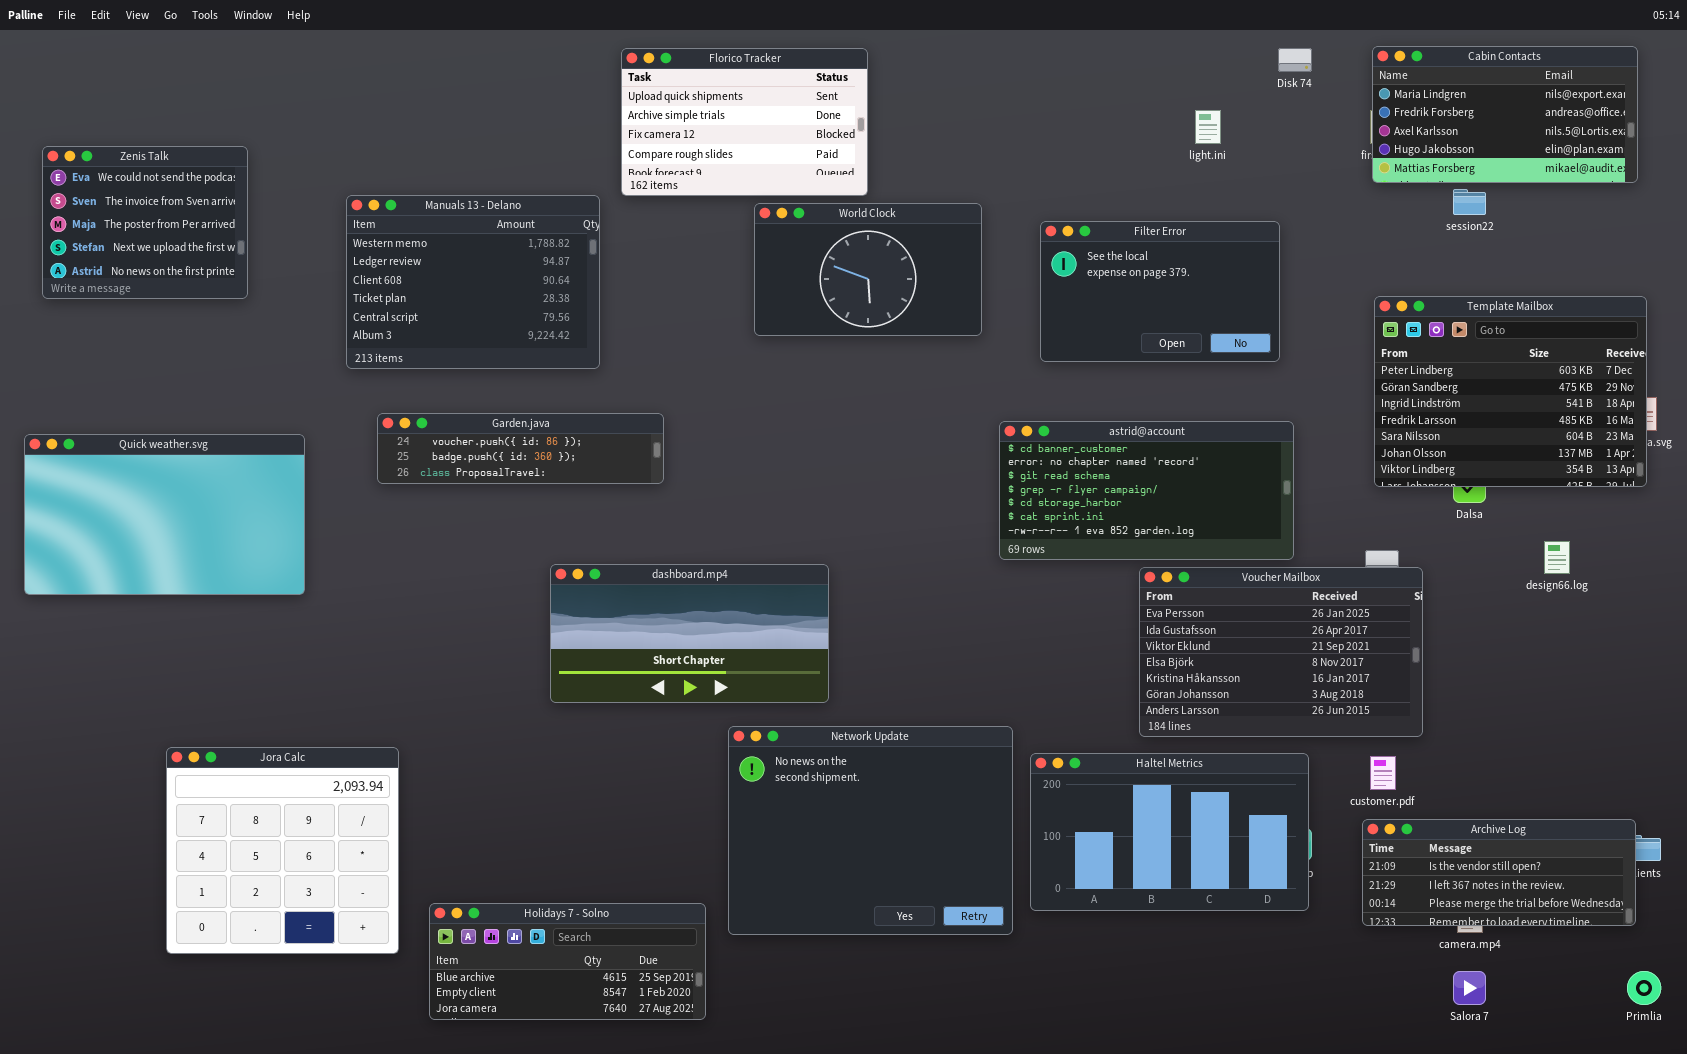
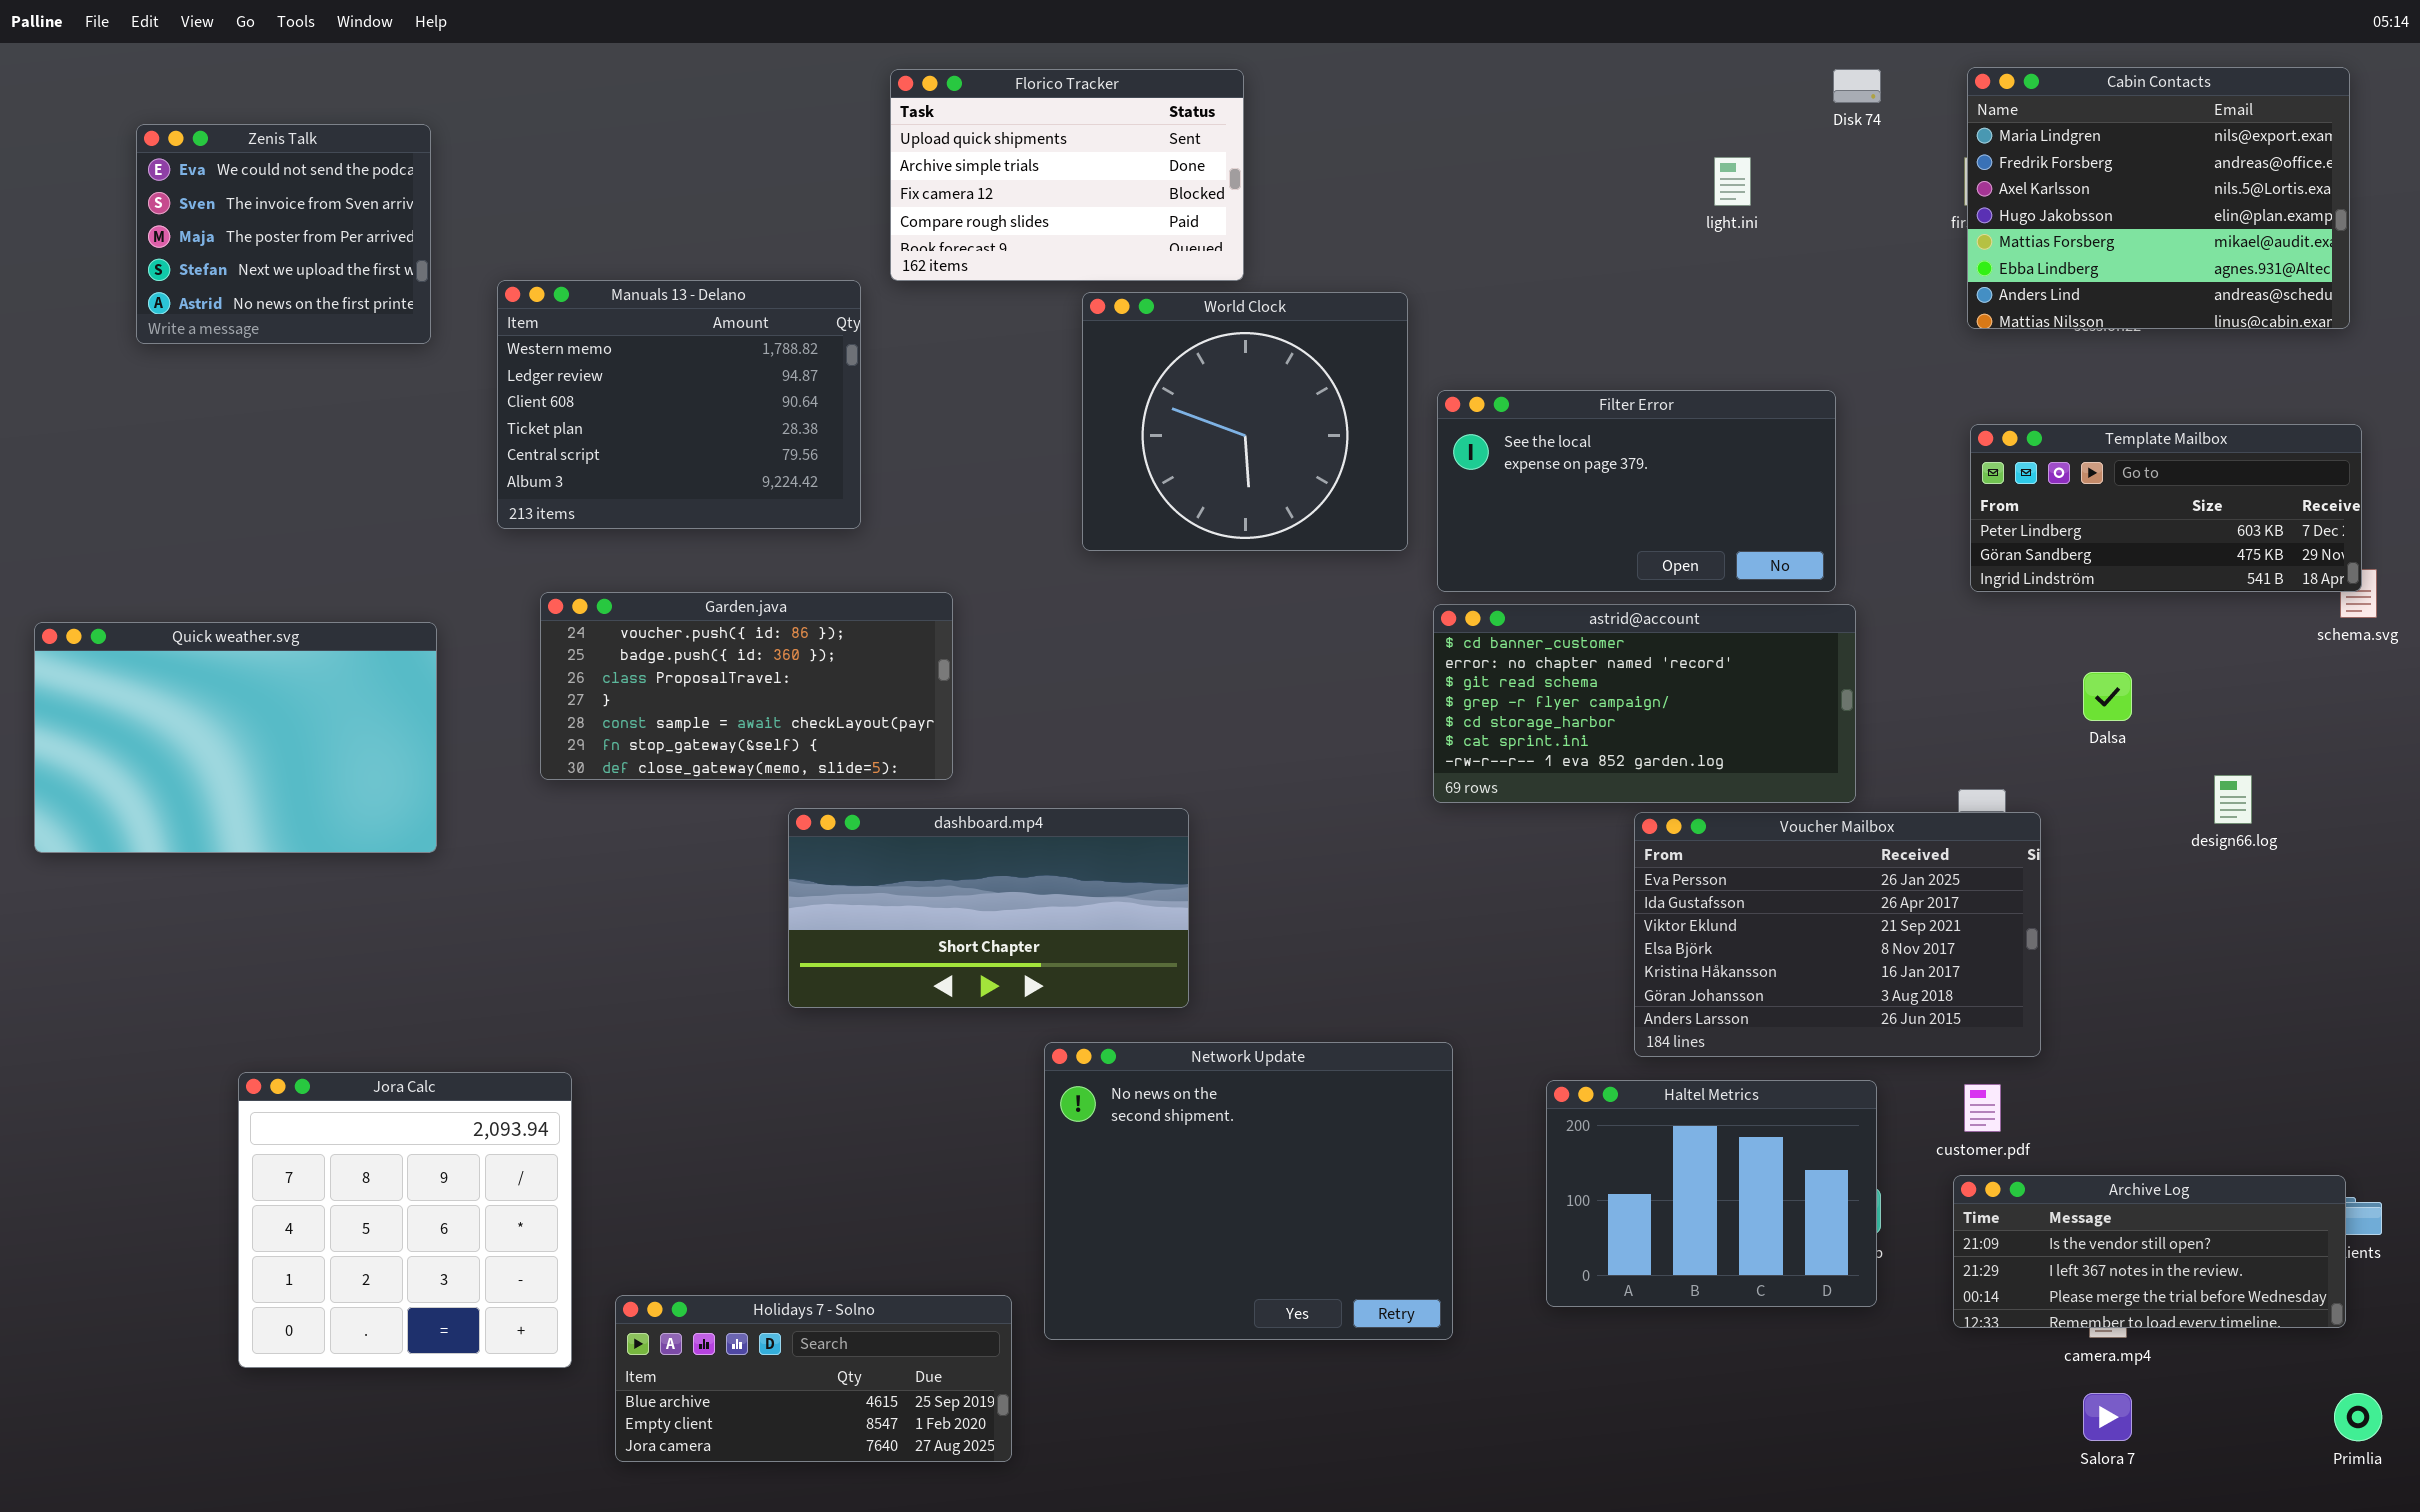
Cabin Contacts: [1372,46,1638,183] -> [1967,67,2350,329], resized
Zenis Talk: [42,146,248,299] -> [136,124,431,344], moved
World Clock: [754,203,982,336] -> [1082,292,1408,551], resized
Filter Error: [1040,221,1280,362] -> [1437,390,1836,592], moved, resized
Template Mailbox: [1374,296,1647,487] -> [1970,424,2362,592], resized
Garden.java: [377,413,664,484] -> [540,592,953,780], resized
Haltel Metrics: [1030,753,1309,911] -> [1546,1080,1877,1307], resized

